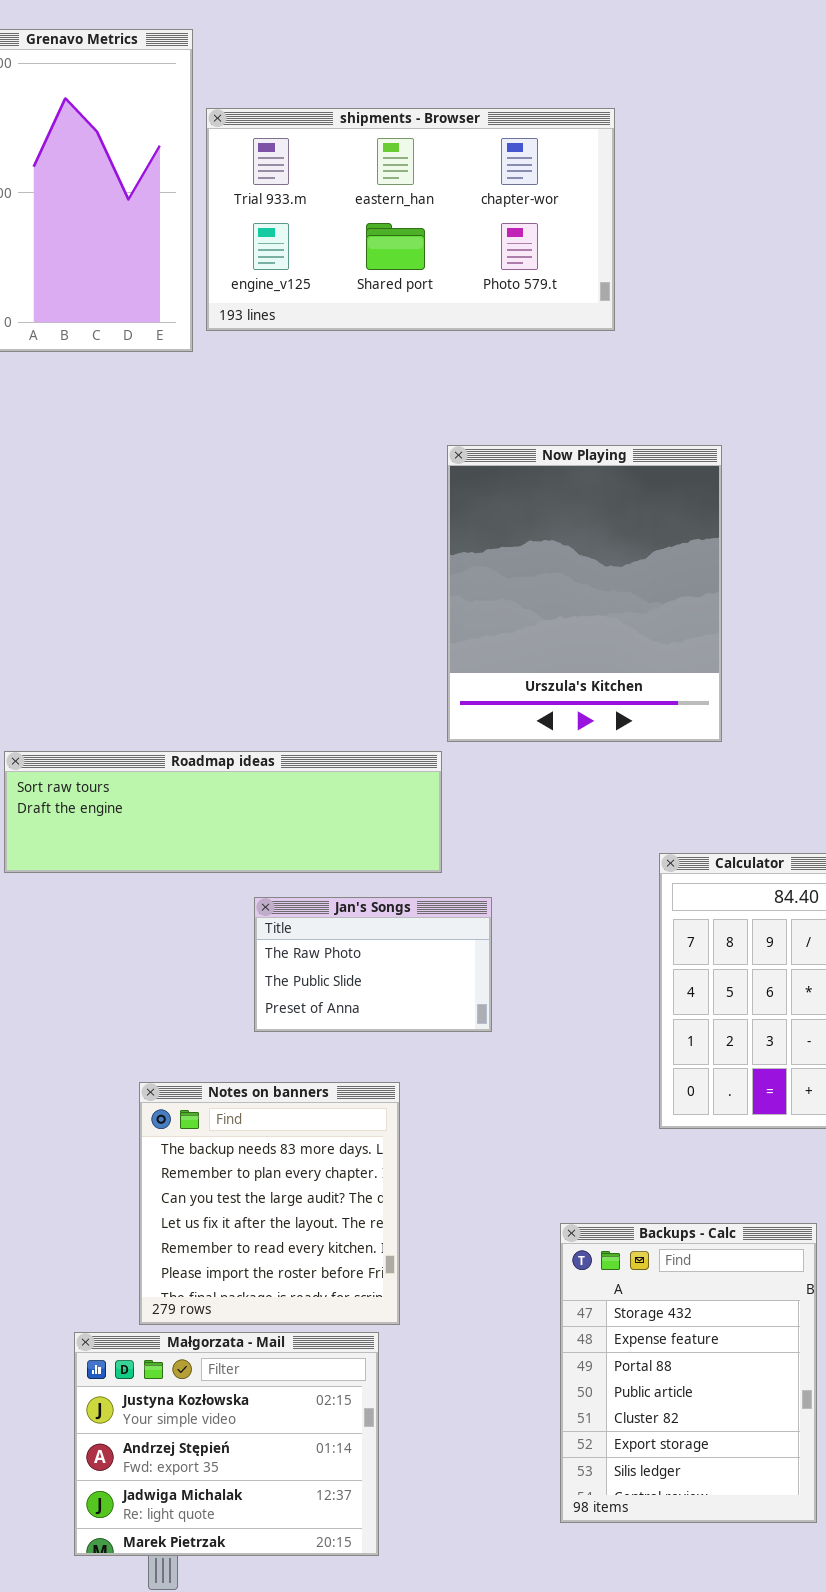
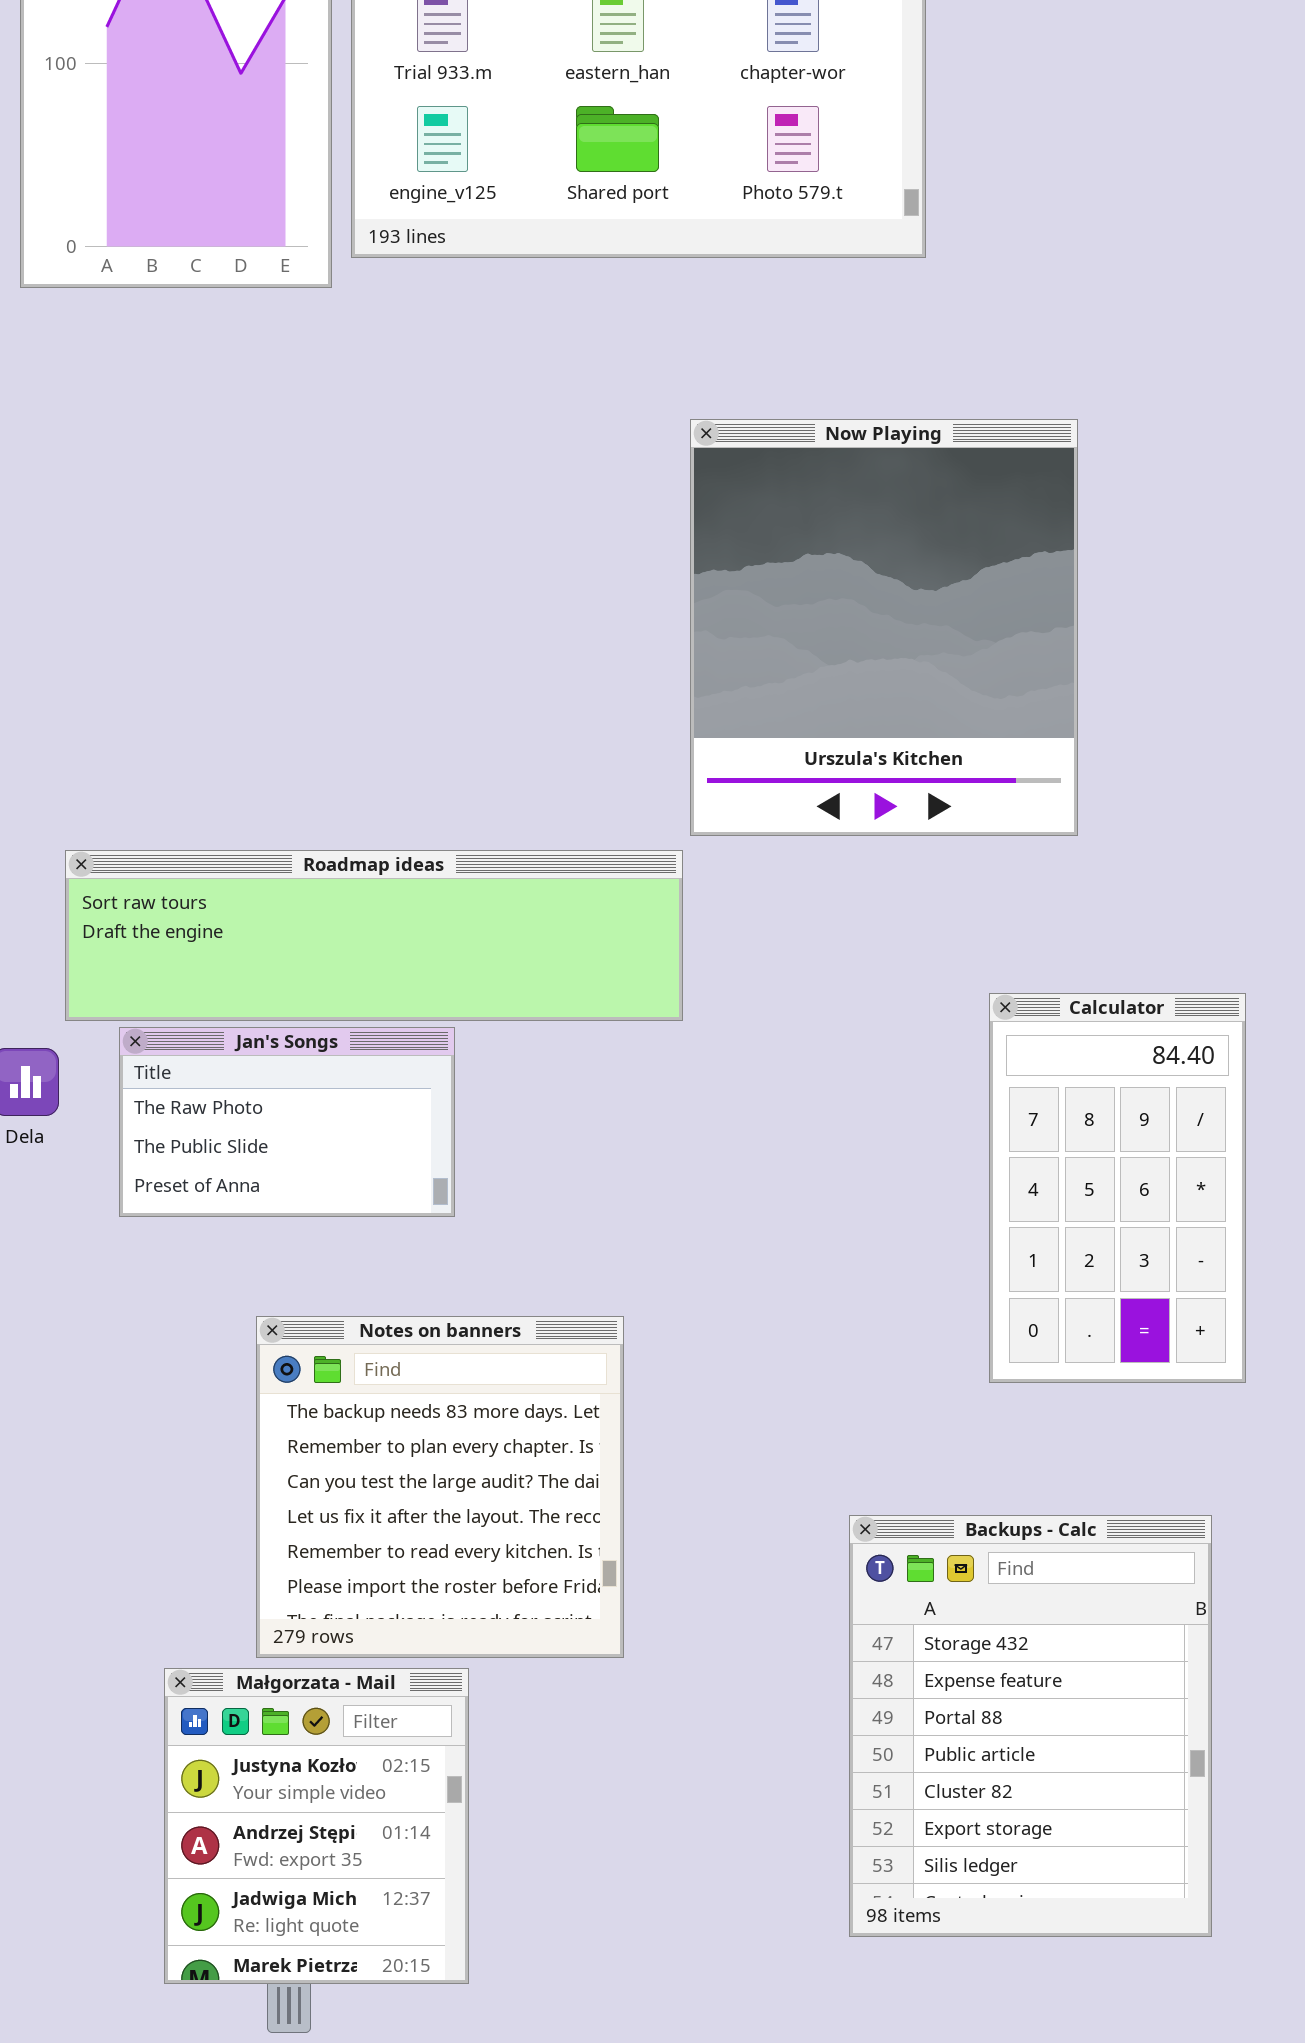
Jan's Songs: [254,897,492,1032] -> [119,1027,455,1217], moved
Małgorzata - Mail: [74,1332,379,1556] -> [164,1668,469,1984], resized

